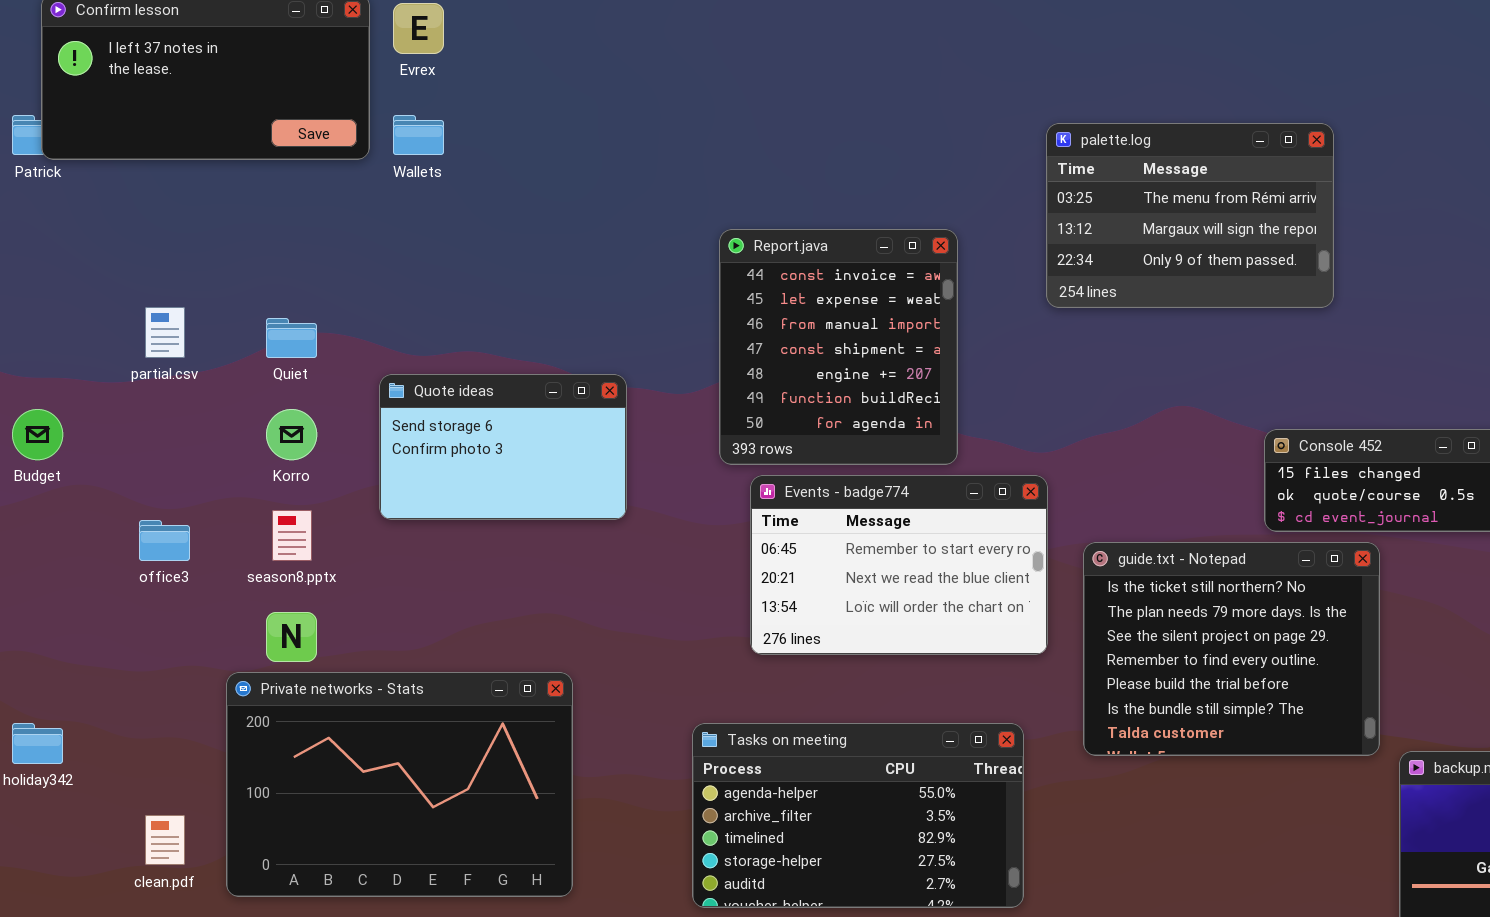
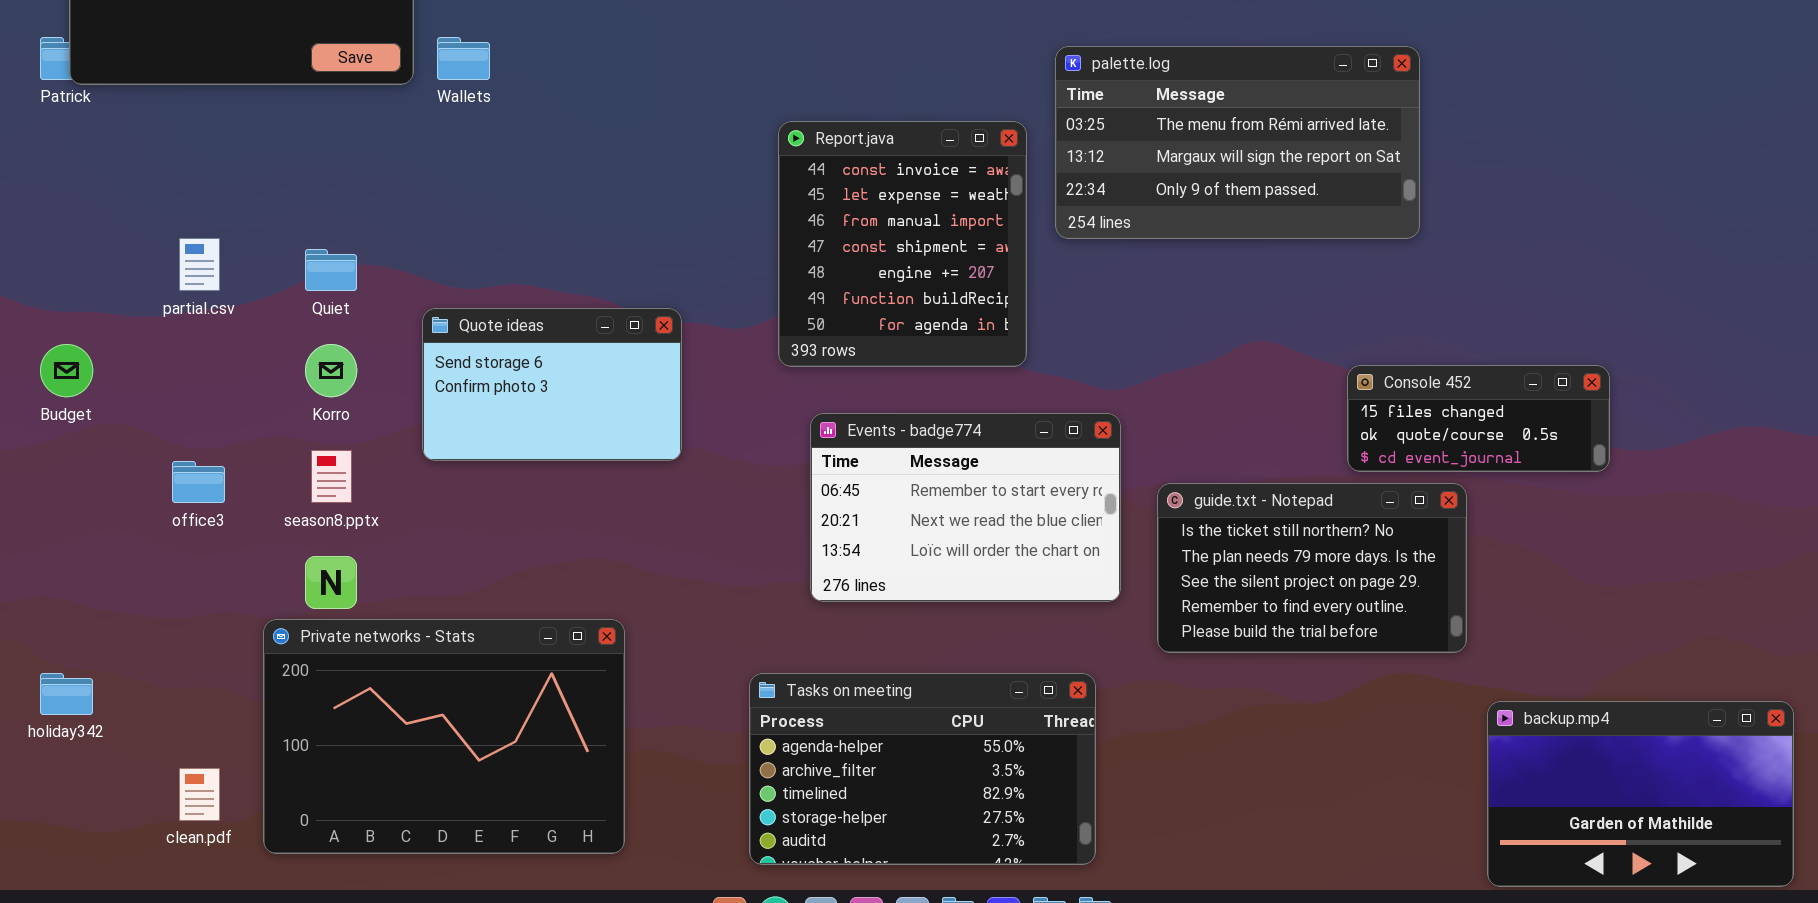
palette.log: [1046,123,1334,308] -> [1055,46,1420,239], resized
Report.java: [719,229,958,465] -> [778,121,1027,367], moved
guide.txt - Notepad: [1083,542,1380,756] -> [1157,483,1467,653], resized

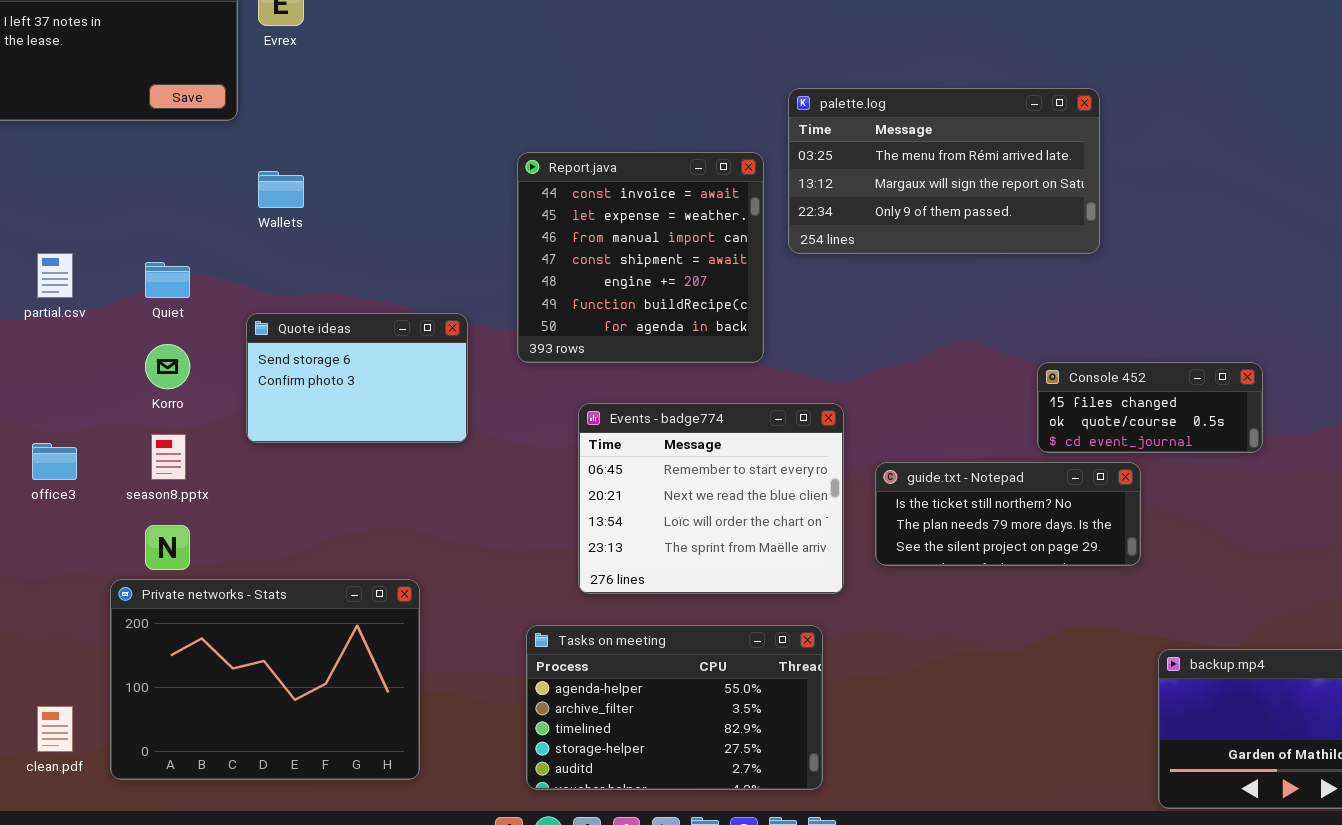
Wallets: [437,37,490,80] -> [258,171,304,208], moved
Report.java: [778,121,1027,367] -> [517,152,764,363], resized
Events - badge774: [810,413,1121,602] -> [578,403,844,594], resized
guide.txt - Notepad: [1157,483,1467,653] -> [875,462,1141,566], resized

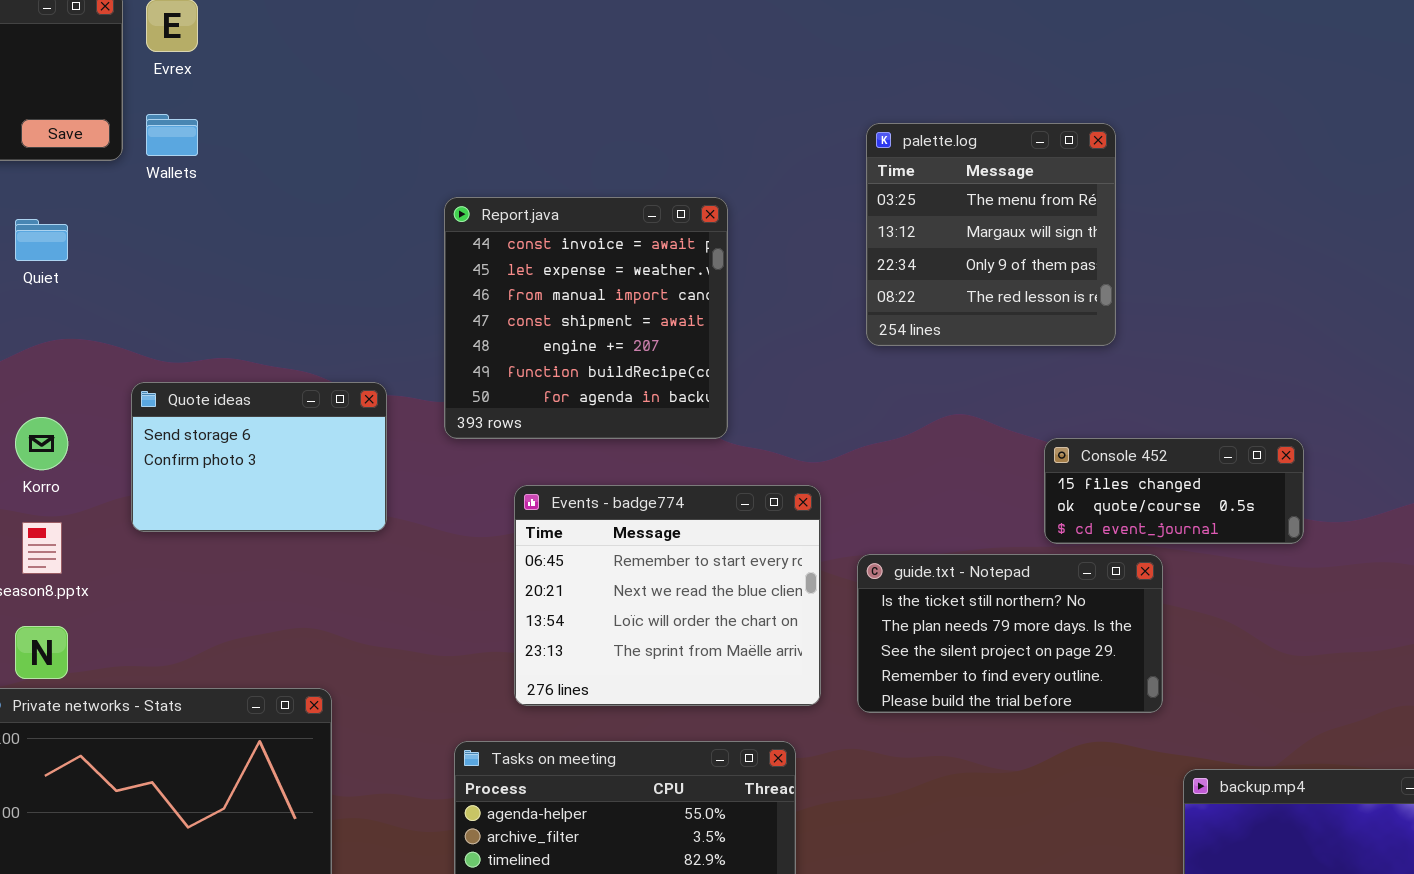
palette.log: [788,88,1100,254] -> [866,123,1116,346], resized
Wallets: [258,171,304,208] -> [146,114,198,156], moved
Quiet: [145,262,190,298] -> [15,219,68,261], moved
guide.txt - Notepad: [875,462,1141,566] -> [857,554,1163,713], resized

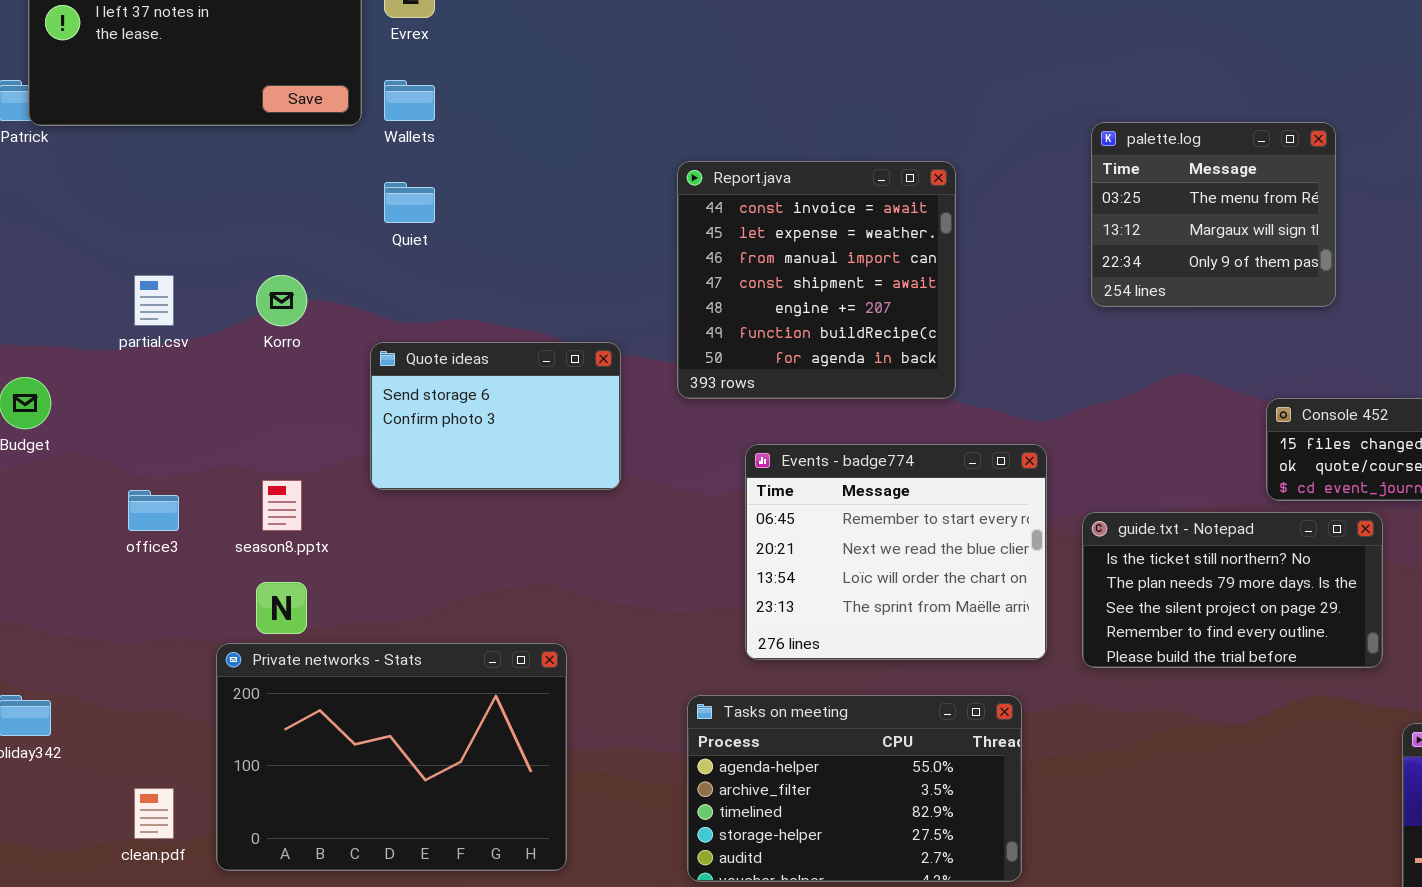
palette.log: [866,123,1116,346] -> [1091,122,1336,307], resized
Quiet: [15,219,68,261] -> [384,182,435,223], moved
Korro: [15,417,68,470] -> [256,275,307,326], moved

